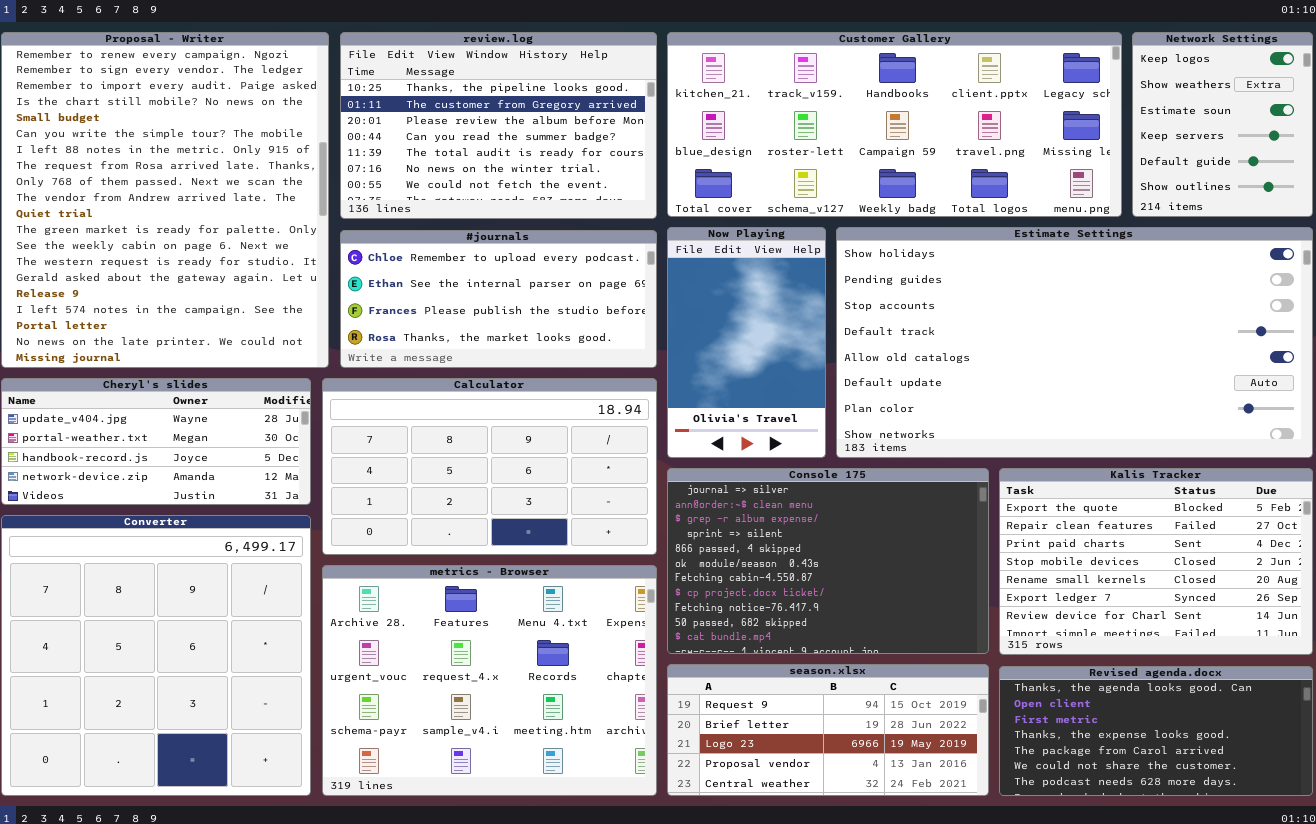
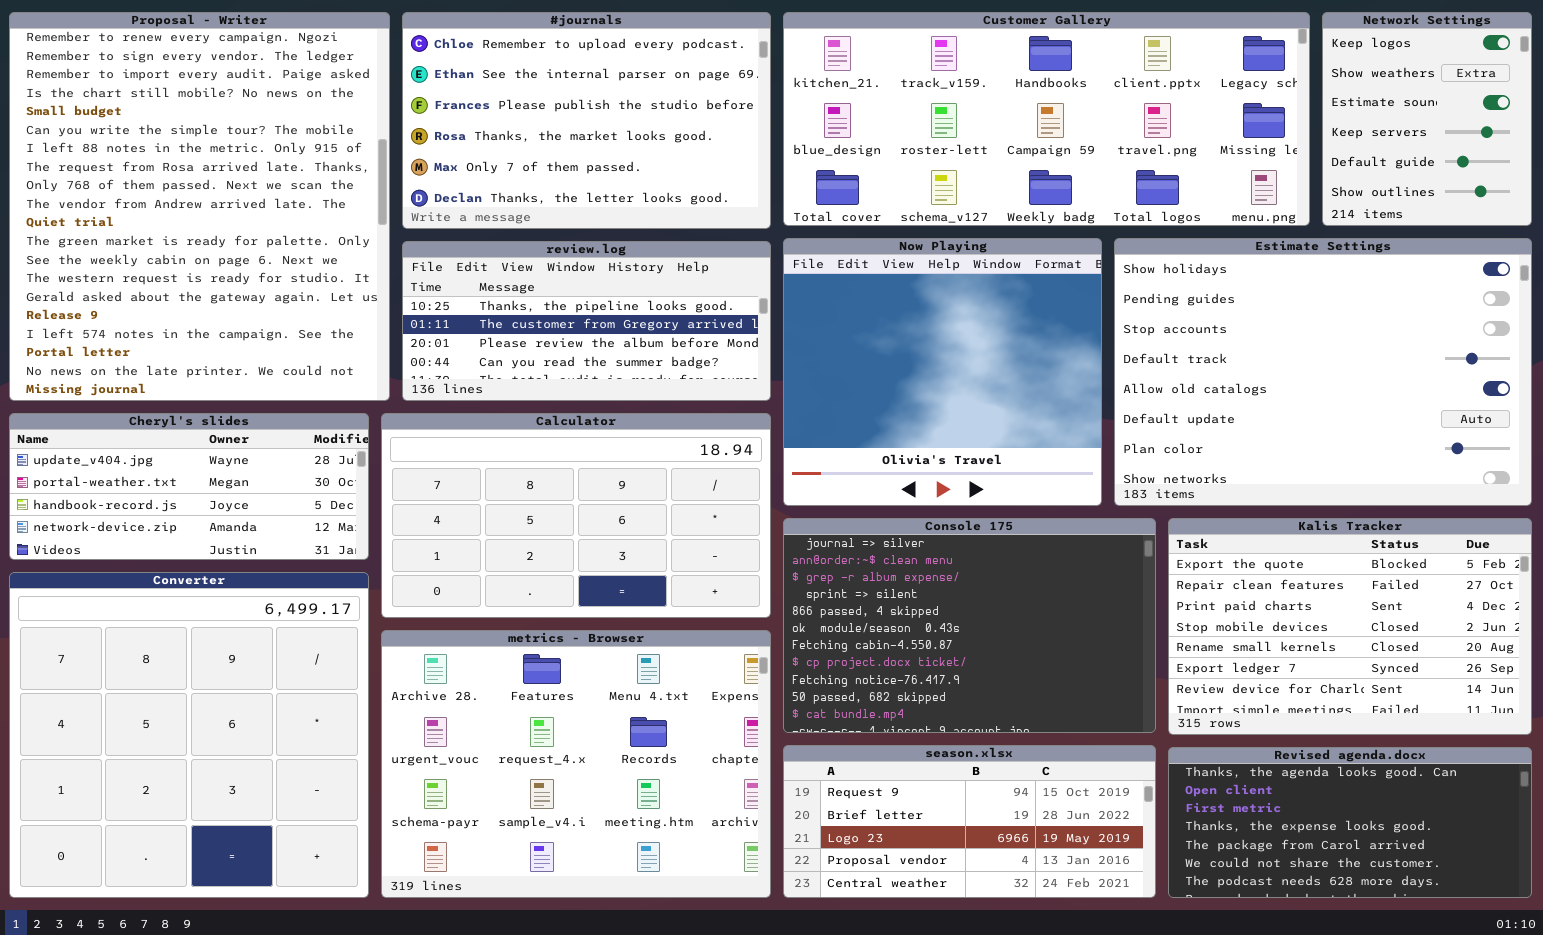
review.log: [340,32,657,219] -> [402,241,771,401], moved, resized
Now Playing: [667,227,826,458] -> [783,238,1102,506], resized
Estimate Settings: [836,227,1313,458] -> [1114,238,1532,506], resized
#journals: [340,230,657,368] -> [402,12,771,229], moved, resized

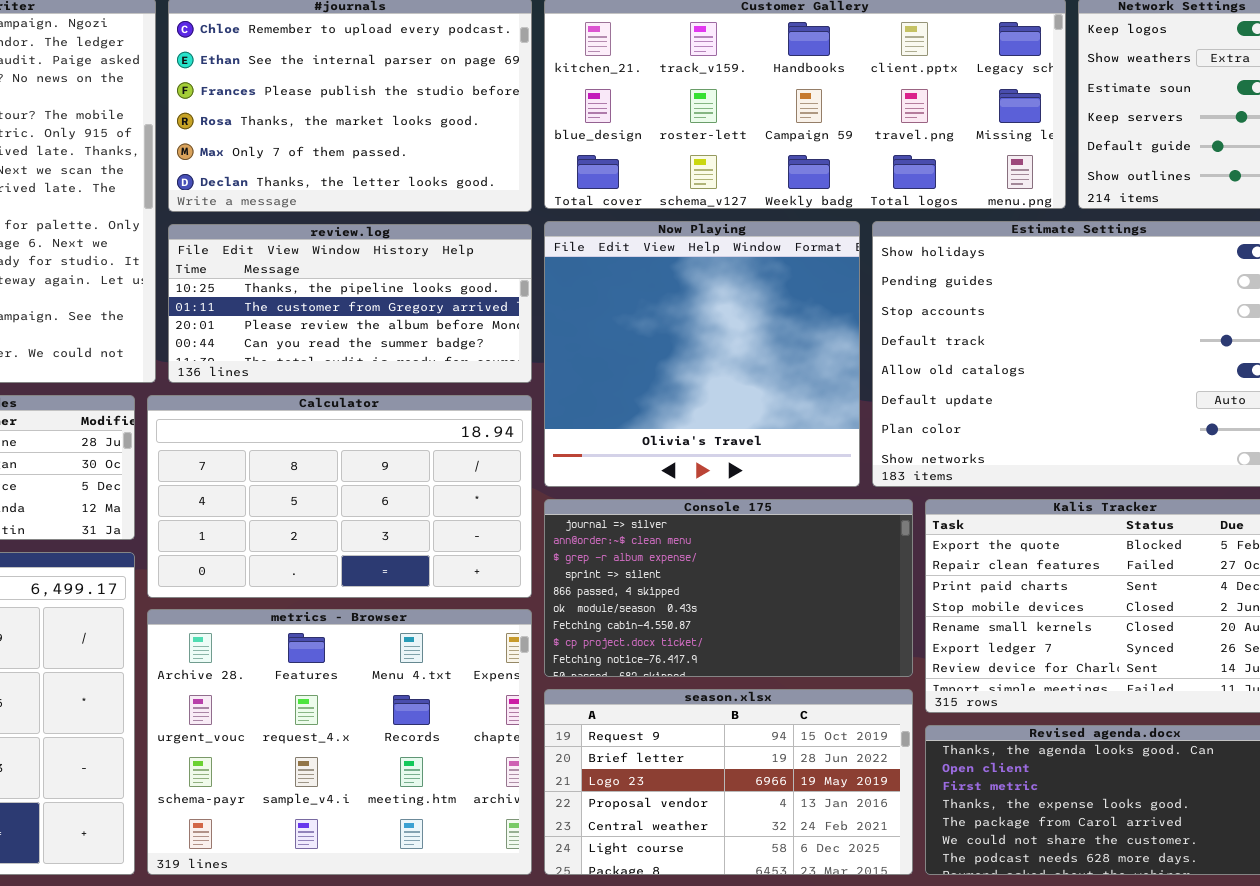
Console 175: [783,518,1156,733] -> [544,499,913,677], resized
season.xlsx: [783,745,1156,898] -> [544,689,913,875], resized

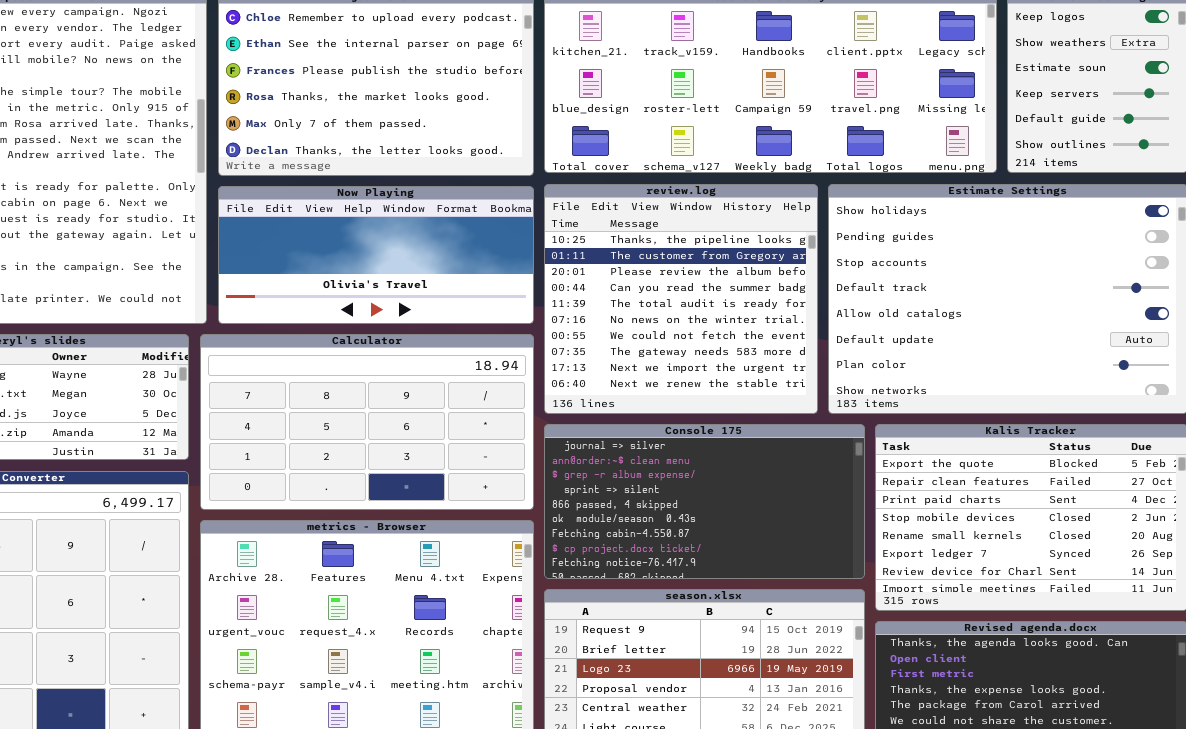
Now Playing: [544,221,860,487] -> [218,186,534,324], moved, resized
review.log: [168,224,532,383] -> [544,184,818,414], moved, resized

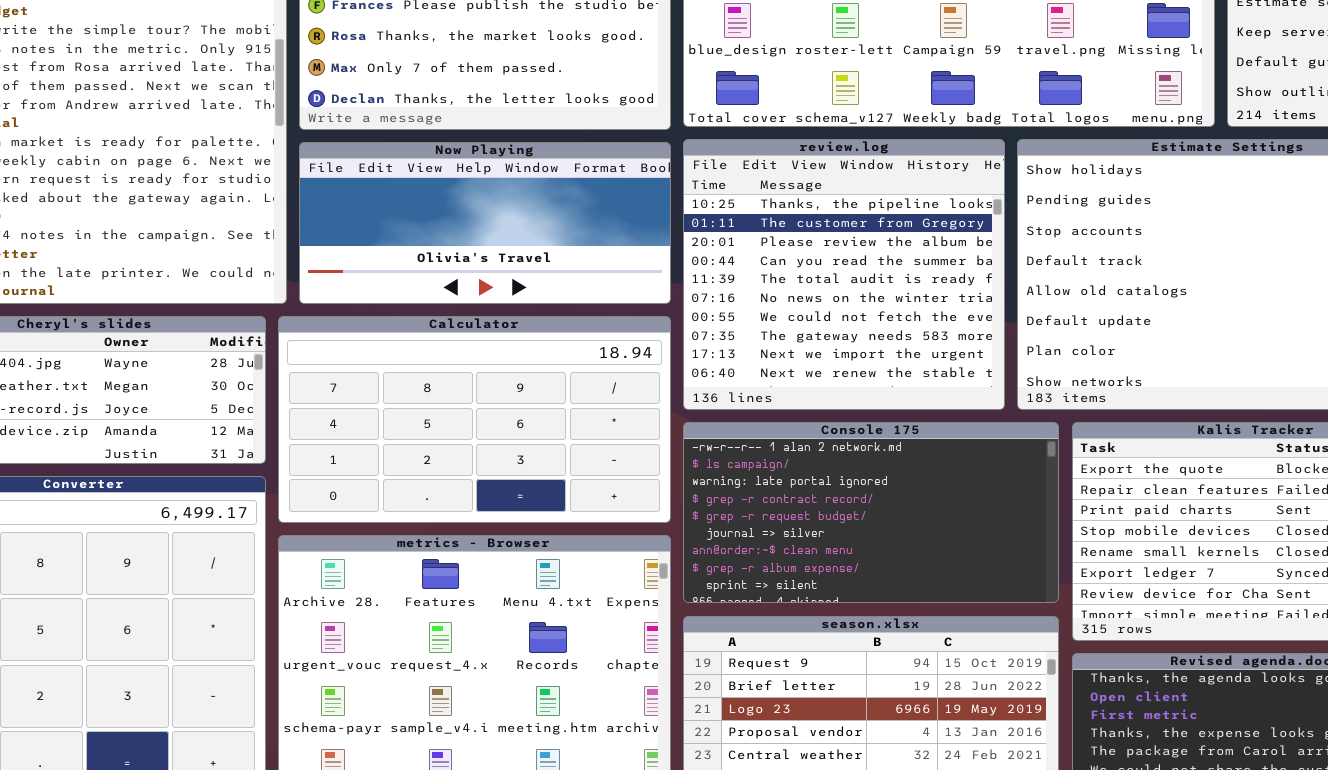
Console 175: [544,424,865,579] -> [683,422,1059,603], scrolled up 5 rows

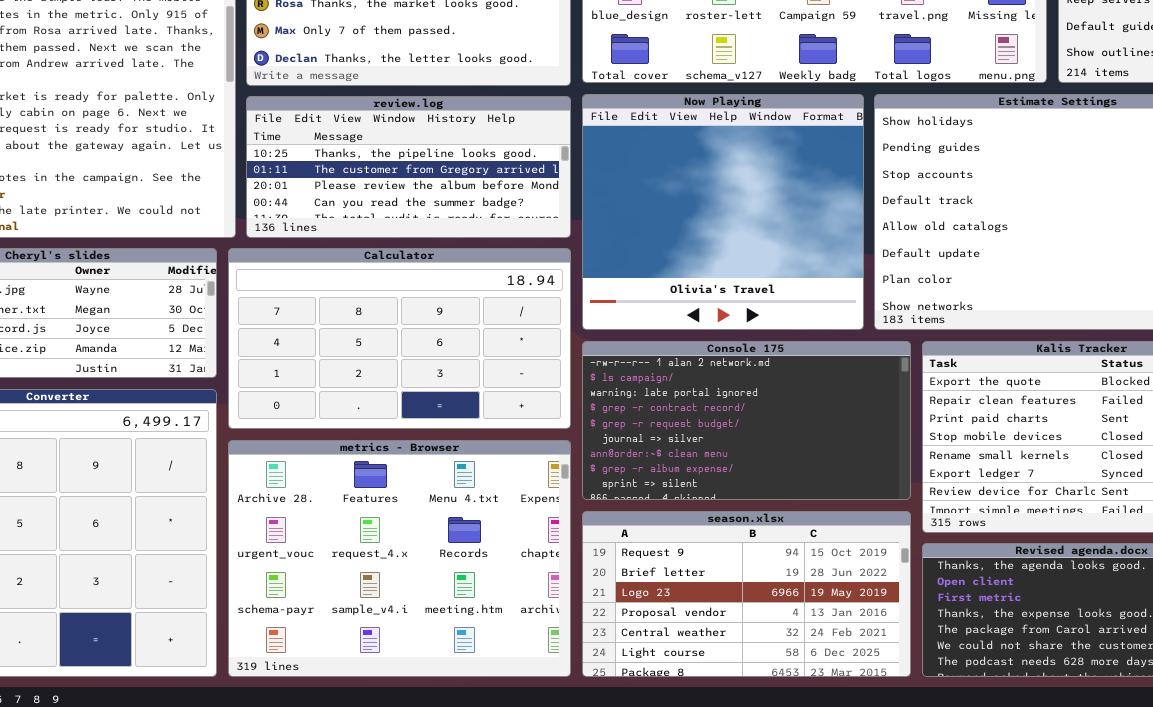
review.log: [683,139,1005,410] -> [246,96,571,238], moved, resized
Now Playing: [299,142,671,304] -> [582,94,864,330], moved, resized

